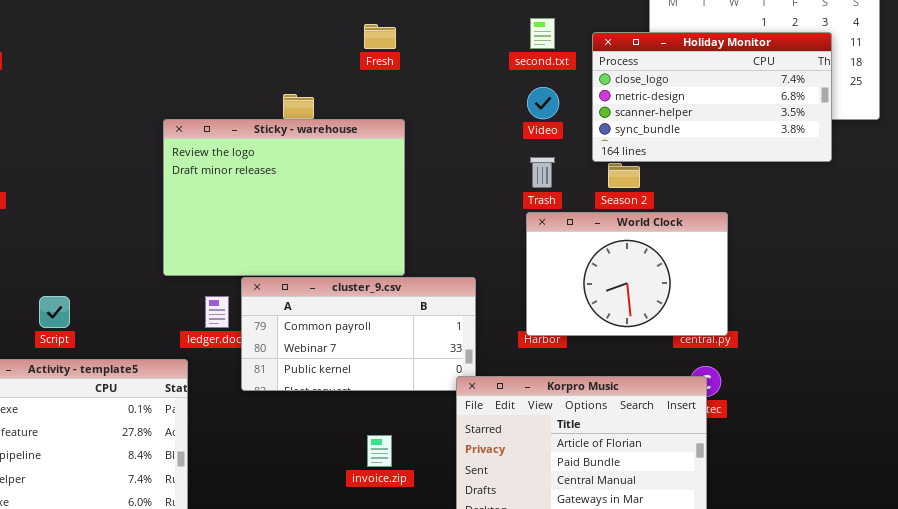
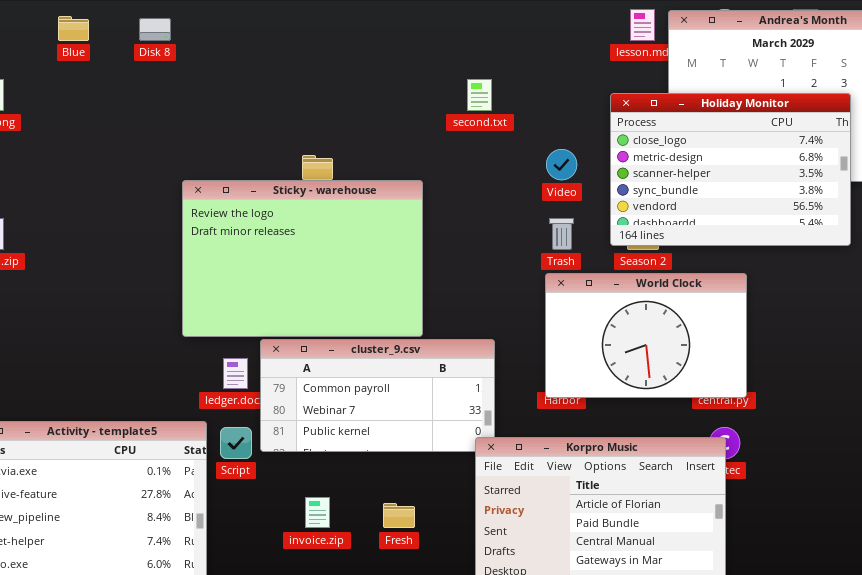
second.txt: [530,18,555,49] -> [467,79,492,111], moved
Fresh: [364,24,396,49] -> [383,503,415,528], moved
Holiday Monitor: [592,32,832,162] -> [610,93,851,246], resized
Script: [39,296,70,328] -> [220,427,252,459], moved
invoice.zip: [367,435,392,467] -> [305,497,330,528], moved

